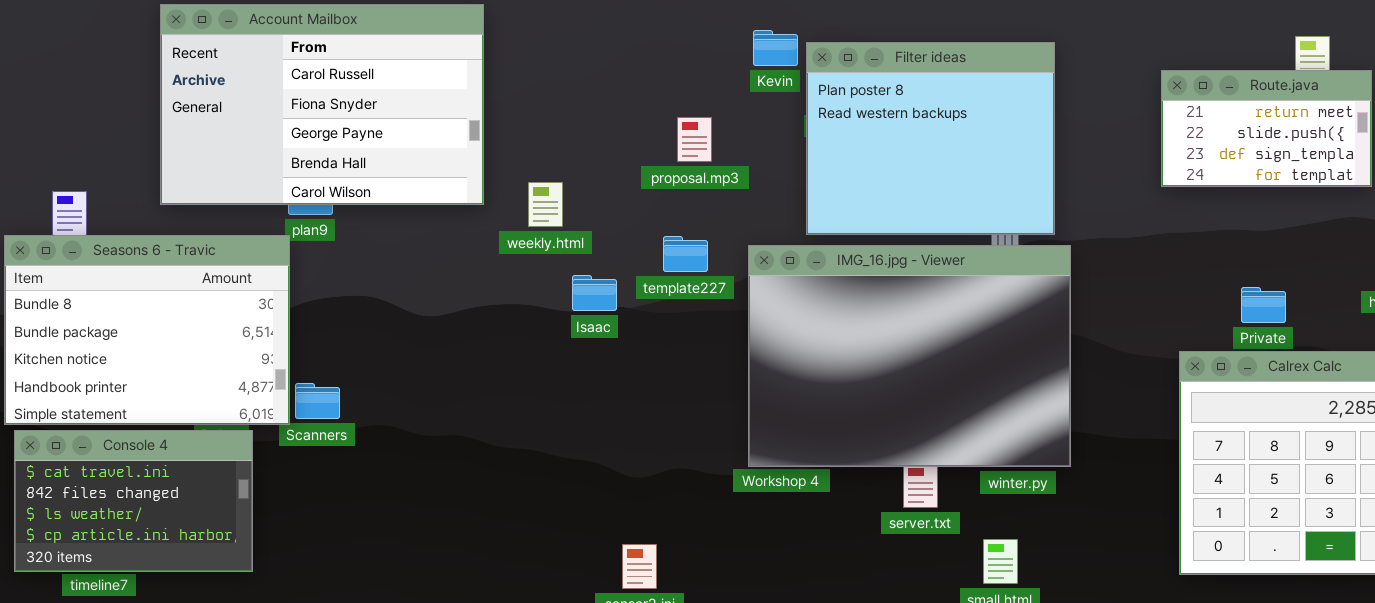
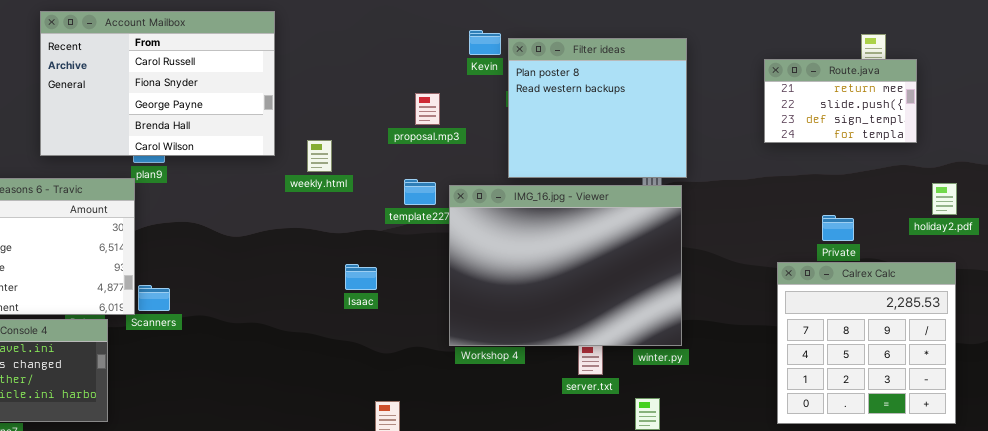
IMG_16.jpg - Viewer: [748,245,1071,467] -> [449,185,682,346], moved
Isaac: [572,275,617,311] -> [345,264,377,290], moved

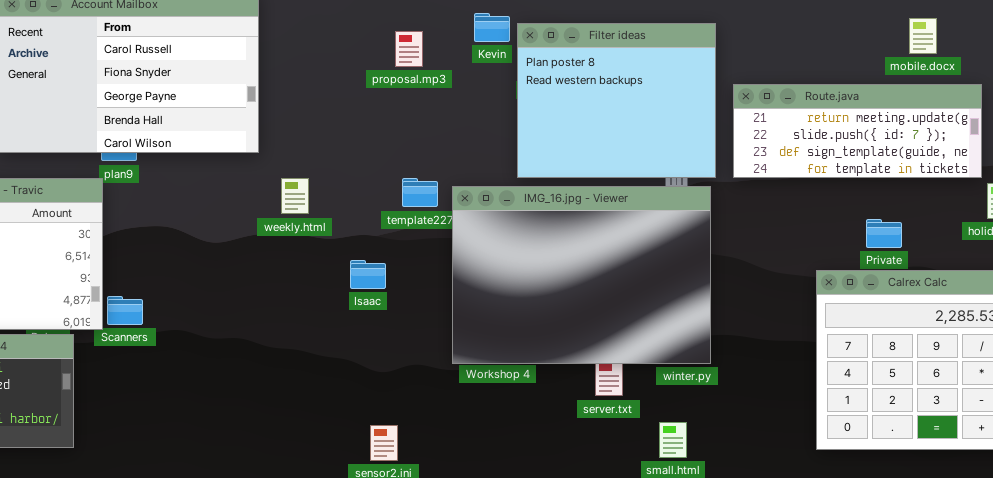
Route.java: [764,59,917,143] -> [733,84,982,178], moved, resized
proposal.mp3: [415,93,440,125] -> [395,31,423,67], moved
weekly.html: [307,140,332,172] -> [281,178,309,214], moved
Isaac: [345,264,377,290] -> [350,260,386,289], moved

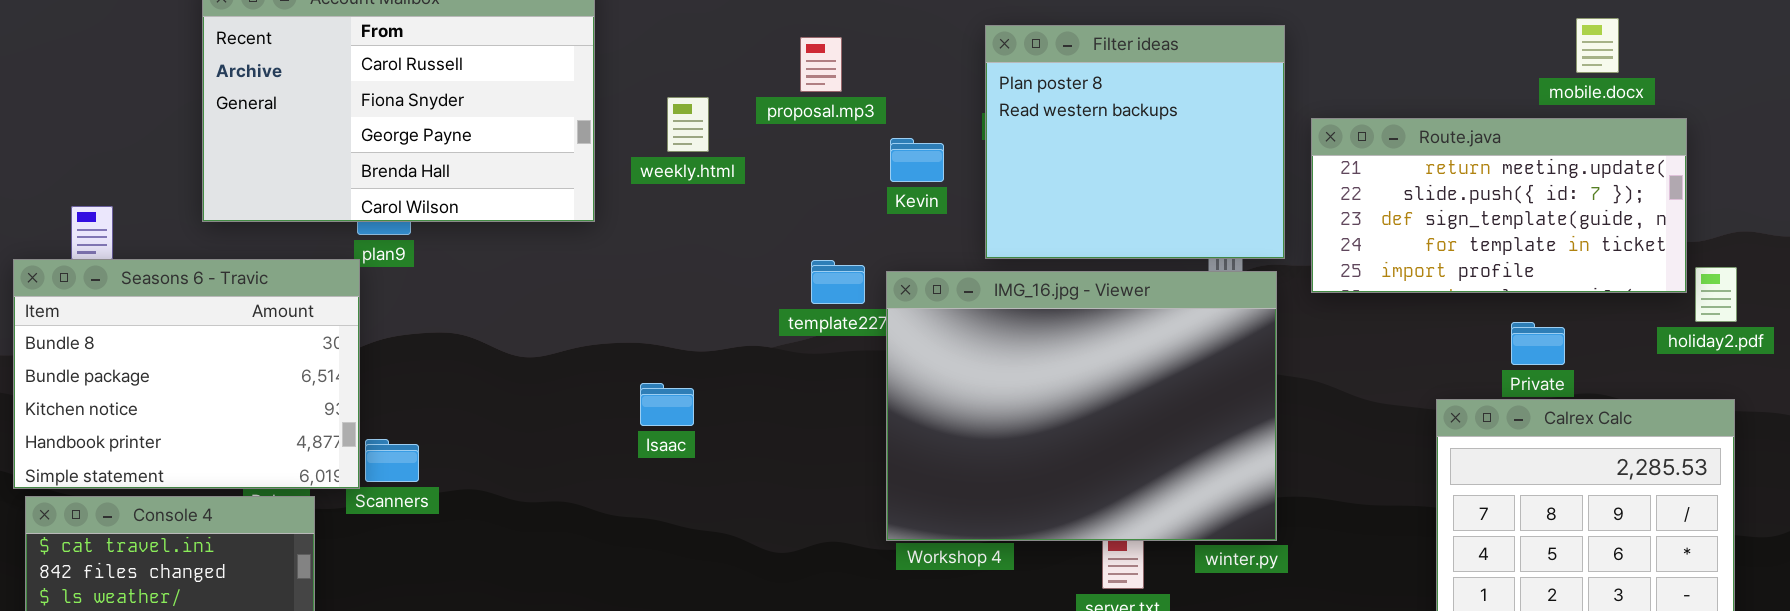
Kevin: [474,13,510,42] -> [890,138,944,182], moved
Route.java: [733,84,982,178] -> [1311,118,1687,293], resized
weekly.html: [281,178,309,214] -> [667,97,709,152], moved
Isaac: [350,260,386,289] -> [640,383,694,426], moved

